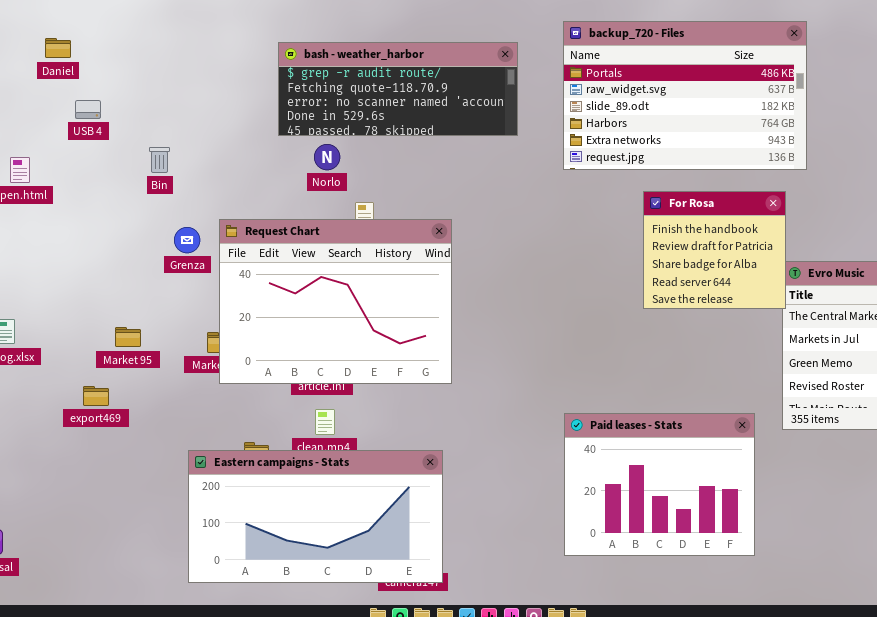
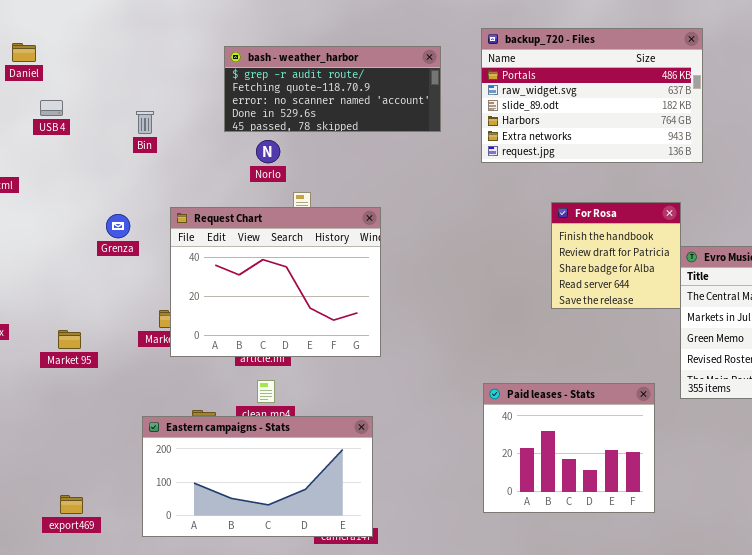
Bin: [149,147,170,173] -> [136,111,154,134], moved
For Rosa: [643,191,786,309] -> [551,202,681,309], moved
Grenza: [174,227,200,253] -> [106,214,130,238], moved
Market 95: [115,327,141,347] -> [58,330,81,349], moved
export469: [83,386,109,406] -> [60,495,83,514], moved

